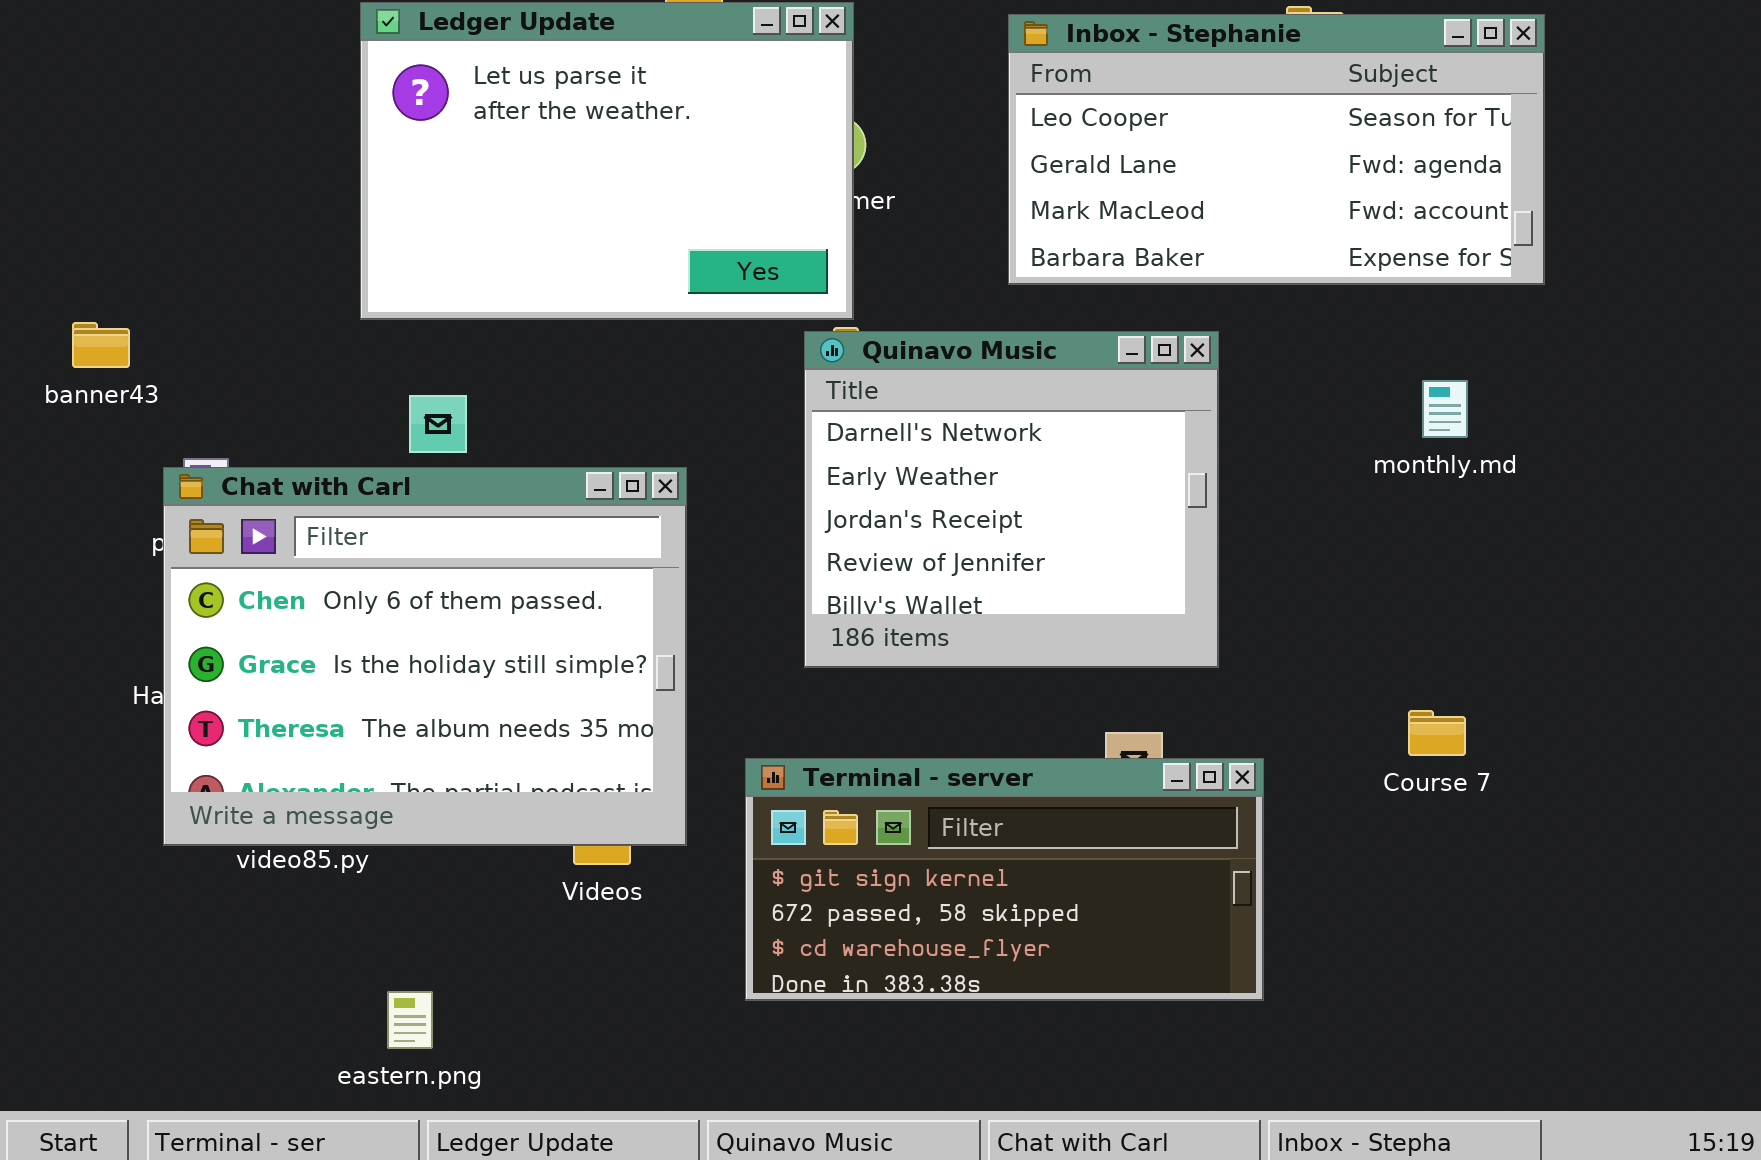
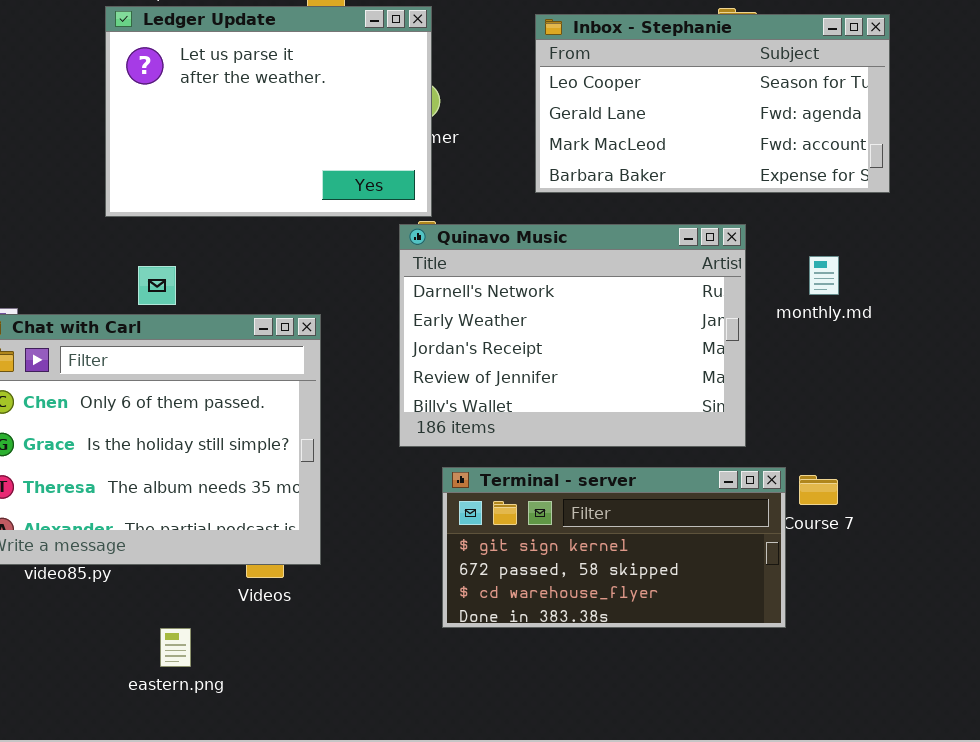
Quinavo Music: [804,331,1219,668] -> [399,224,746,447], resized
Terminal - server: [745,758,1264,1001] -> [442,467,786,628], moved
eastern.png: [387,991,433,1049] -> [160,628,191,667], moved

